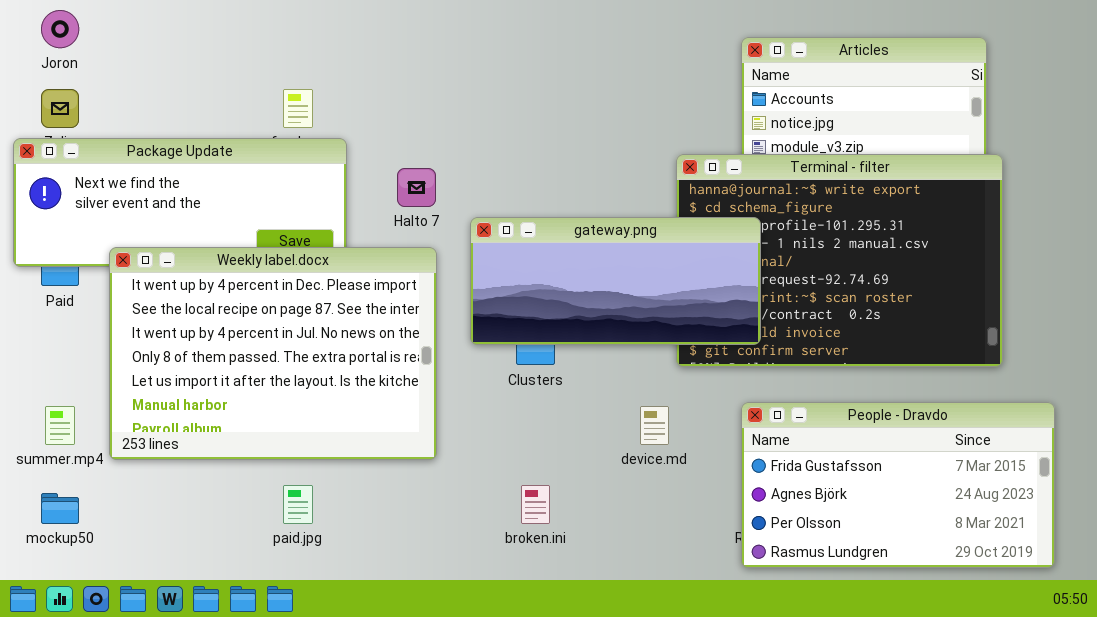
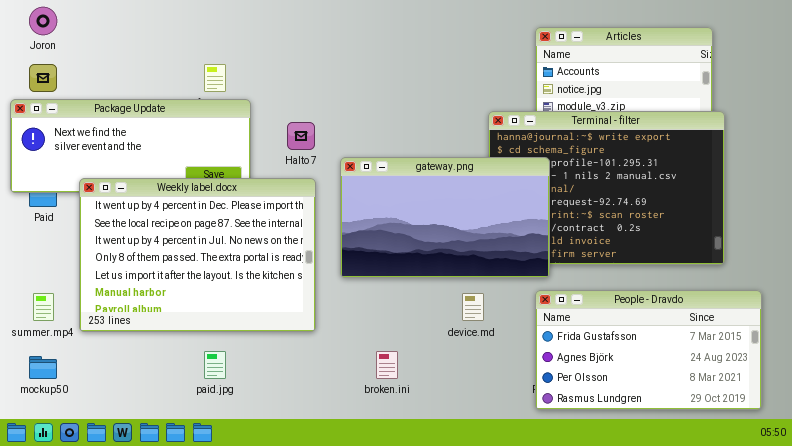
gateway.png: [470,217,761,345] -> [340,157,550,278], resized

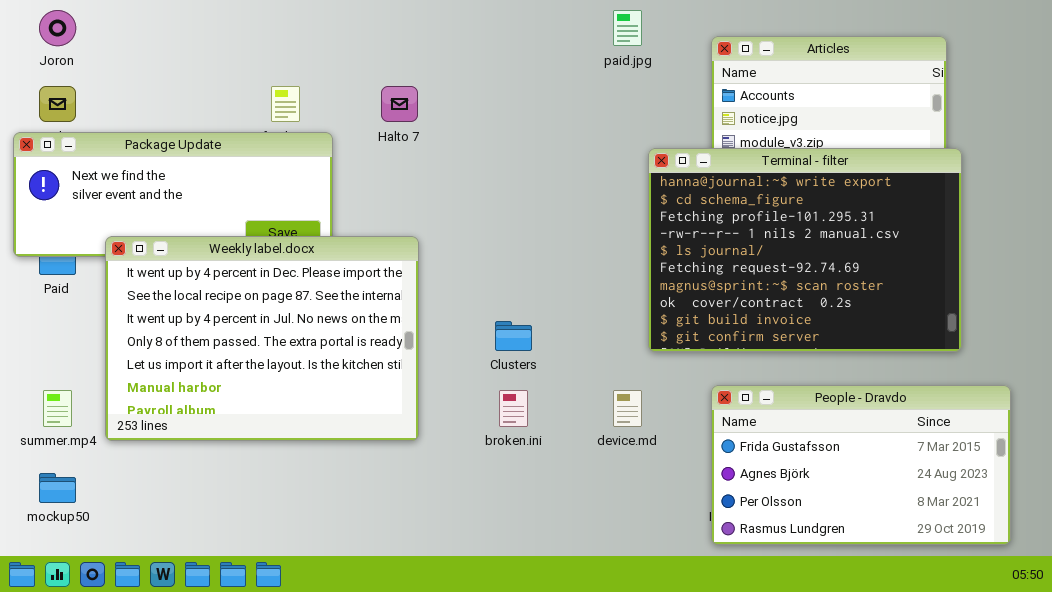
Halto 7: [287,122,315,150] -> [381,86,418,122], moved
gateway.png: [340,157,550,278] -> none, closed
paid.jpg: [204,351,226,379] -> [613,10,642,46], moved
broken.ini: [376,351,398,379] -> [499,390,528,427], moved

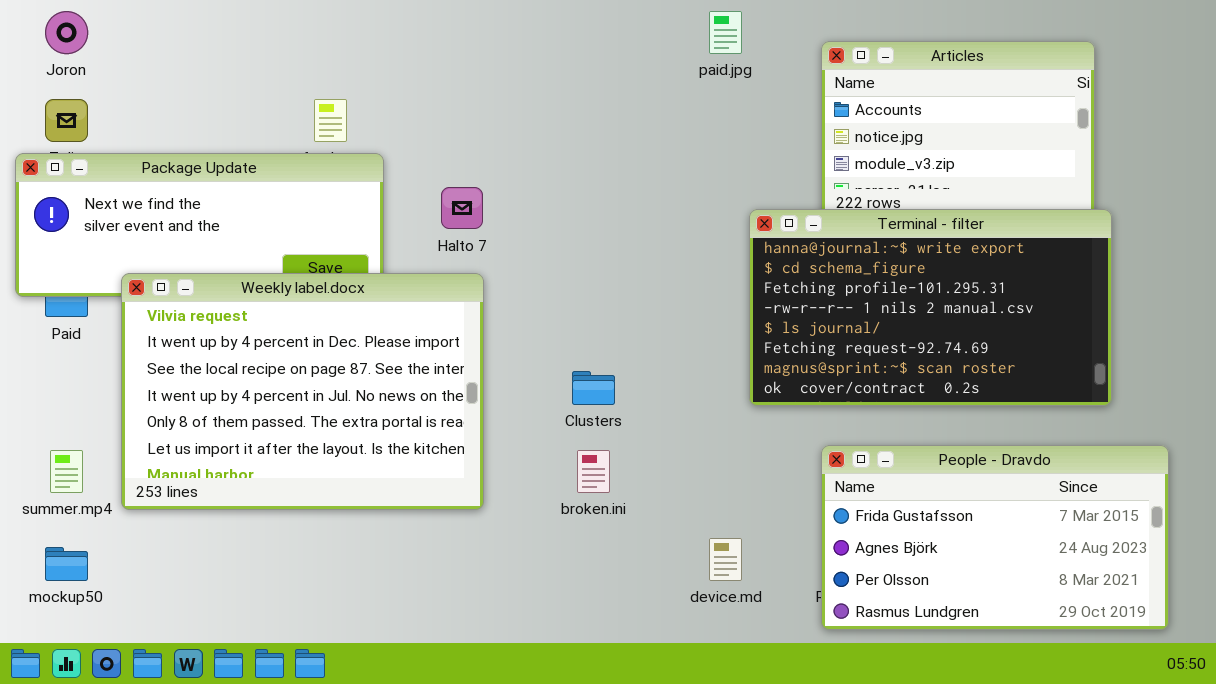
Halto 7: [381,86,418,122] -> [441,187,483,229], moved
Terminal - filter: [648,148,962,352] -> [749,209,1112,406], resized
Weekly label.docx: [105,236,419,441] -> [121,273,484,510], scrolled up 1 row
device.md: [613,390,642,427] -> [709,538,742,581], moved

